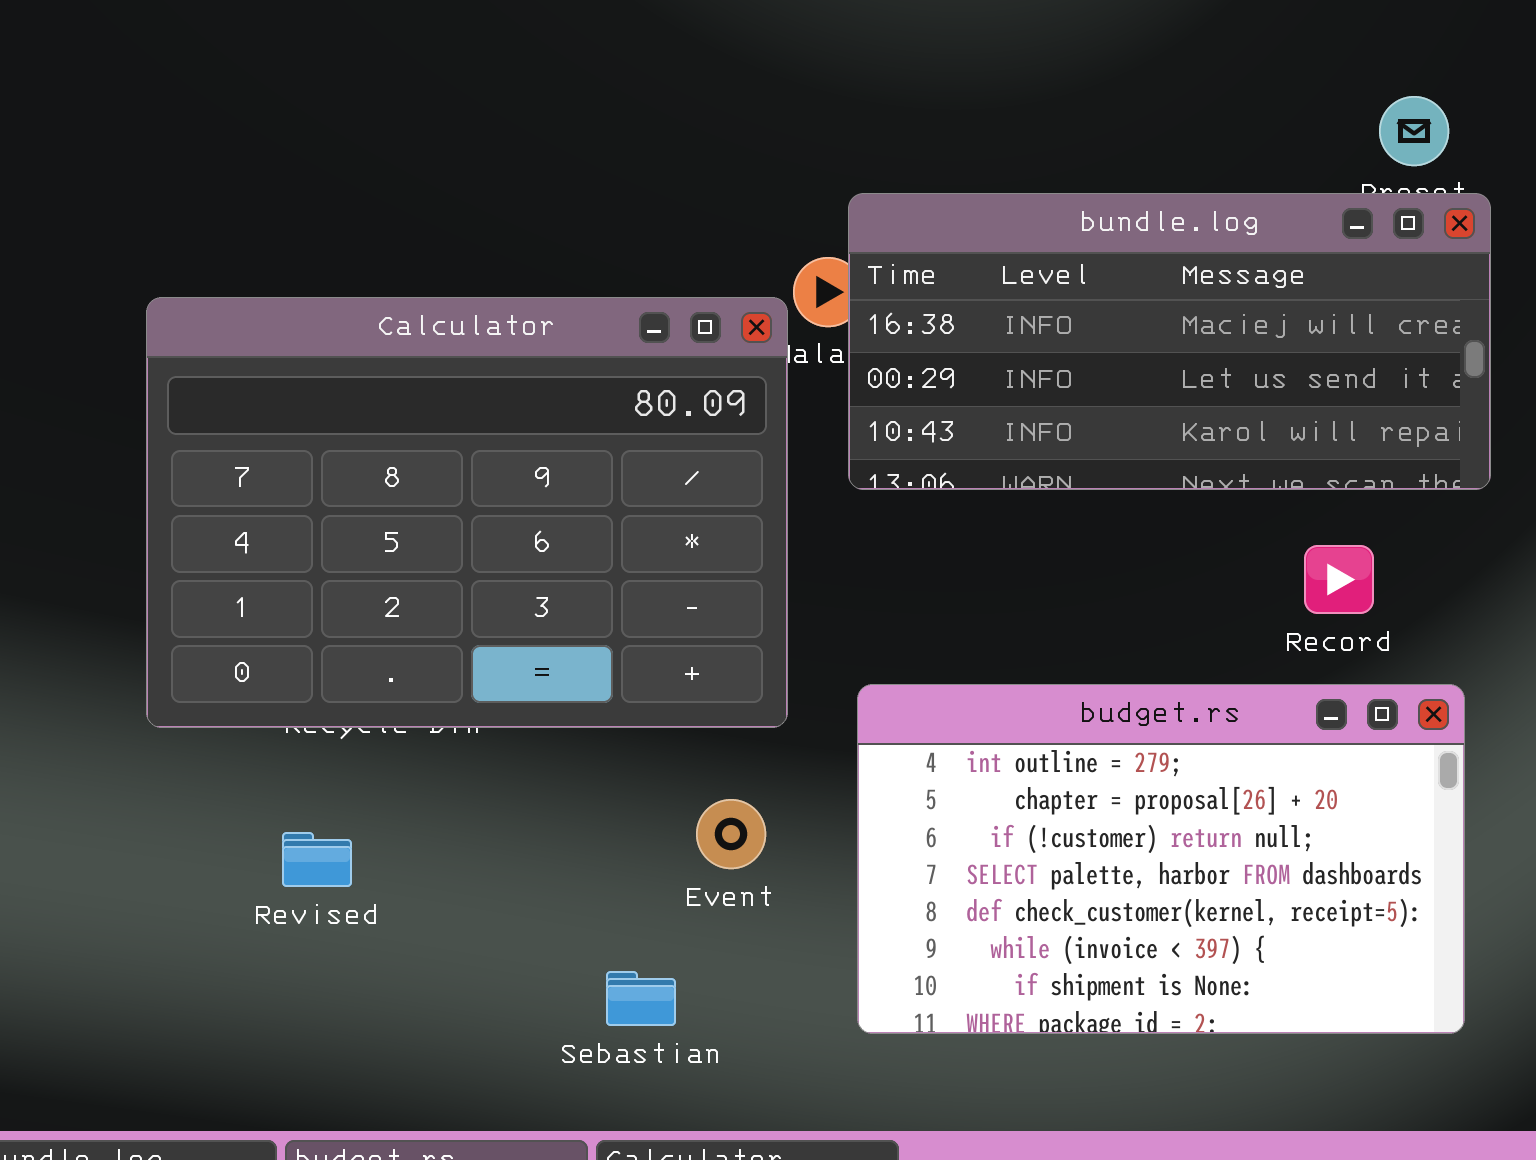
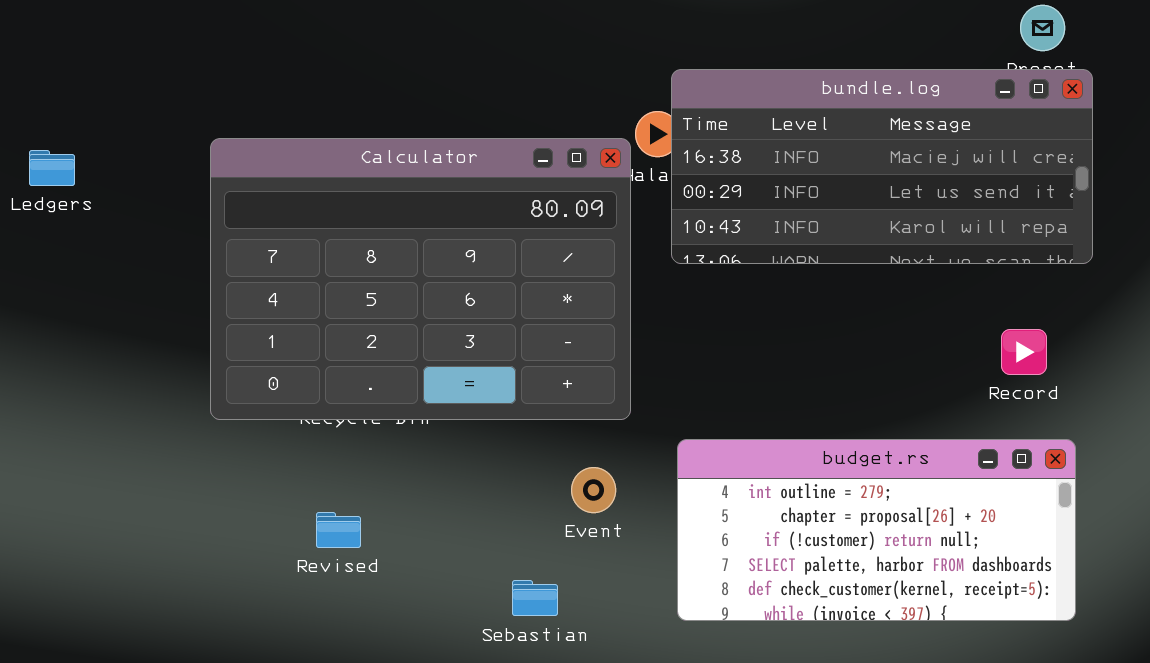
Record: [1304,545,1374,614] -> [1001,329,1047,375], moved
budget.rs: [857,684,1465,1034] -> [677,439,1076,621], resized
Revised: [282,832,352,887] -> [316,512,361,548], moved

